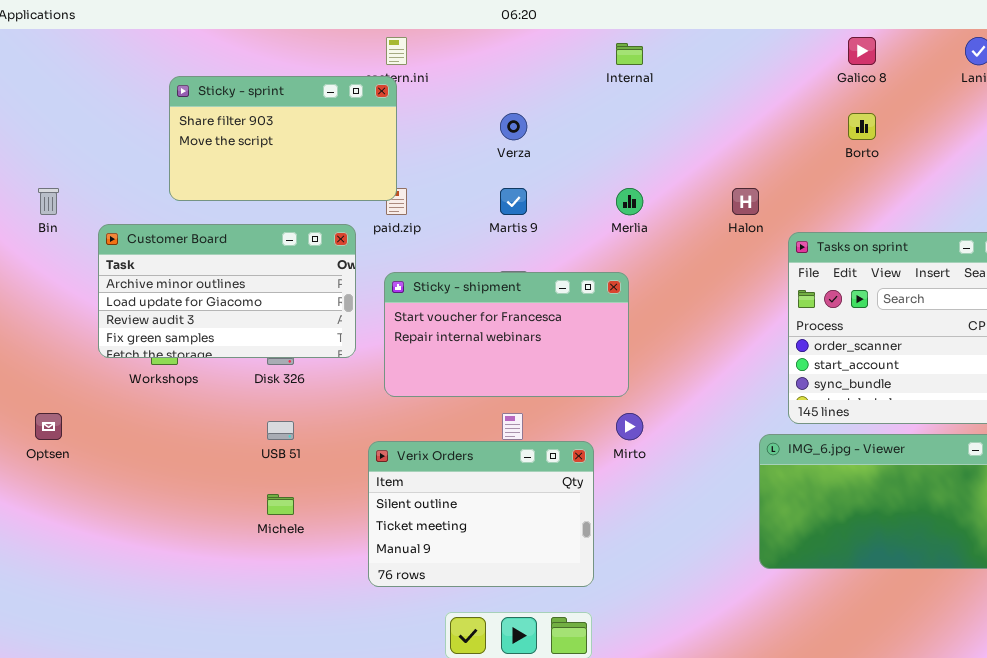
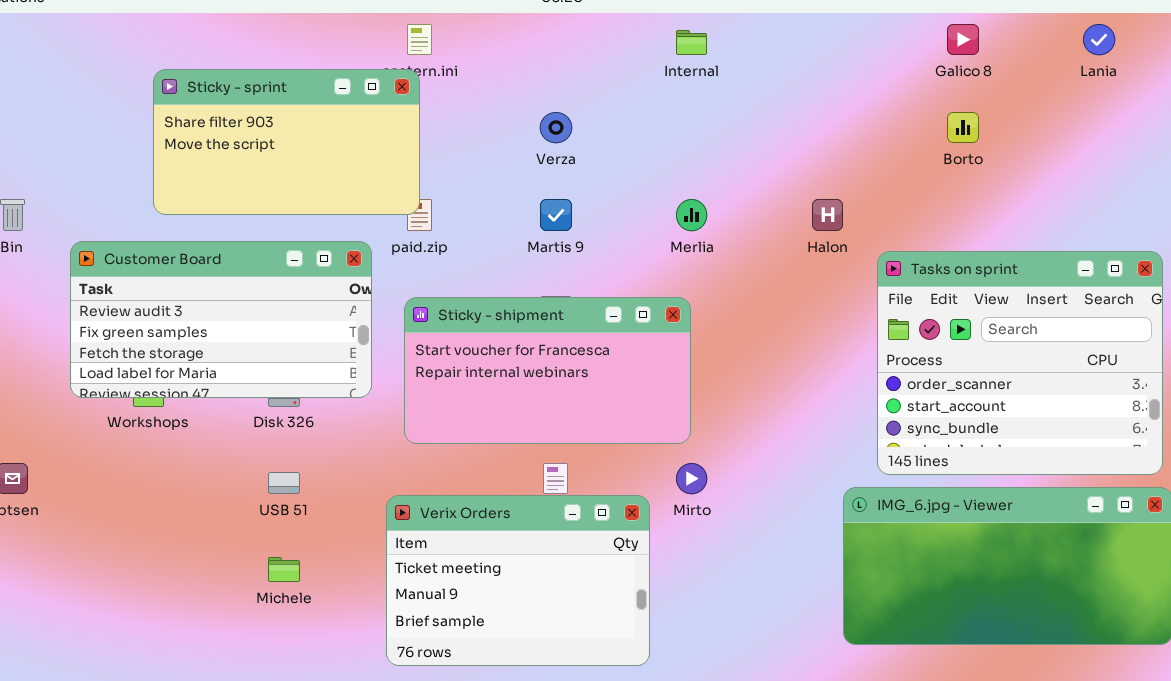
Customer Board: [98,224,356,358] -> [70,241,372,398], scrolled down 2 rows
Verix Orders: [368,441,594,587] -> [386,495,650,666], scrolled down 1 row

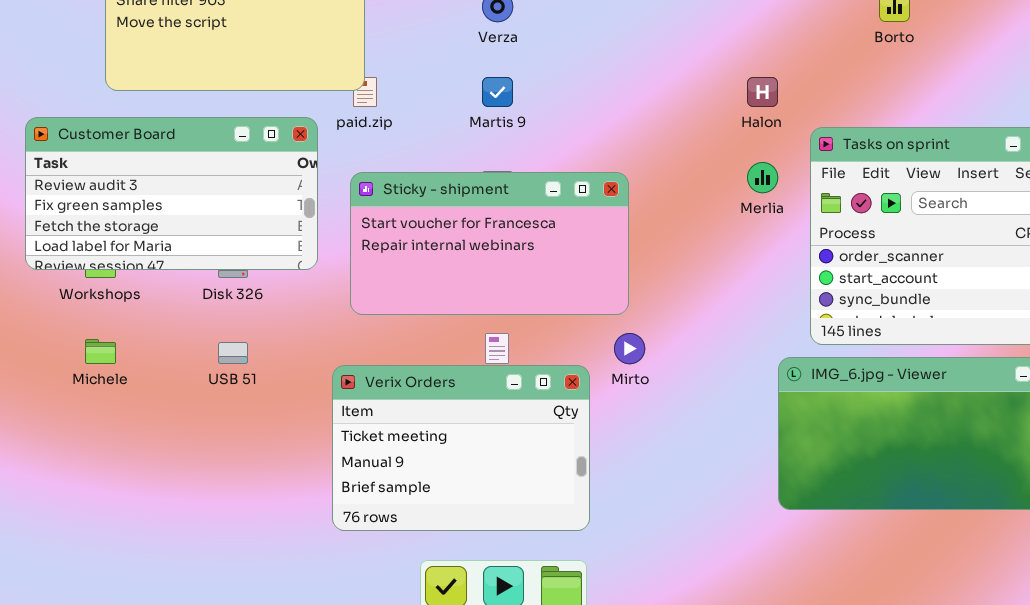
Merlia: [676,199,707,231] -> [747,162,778,193], moved
Michele: [268,557,300,582] -> [85,339,116,364], moved

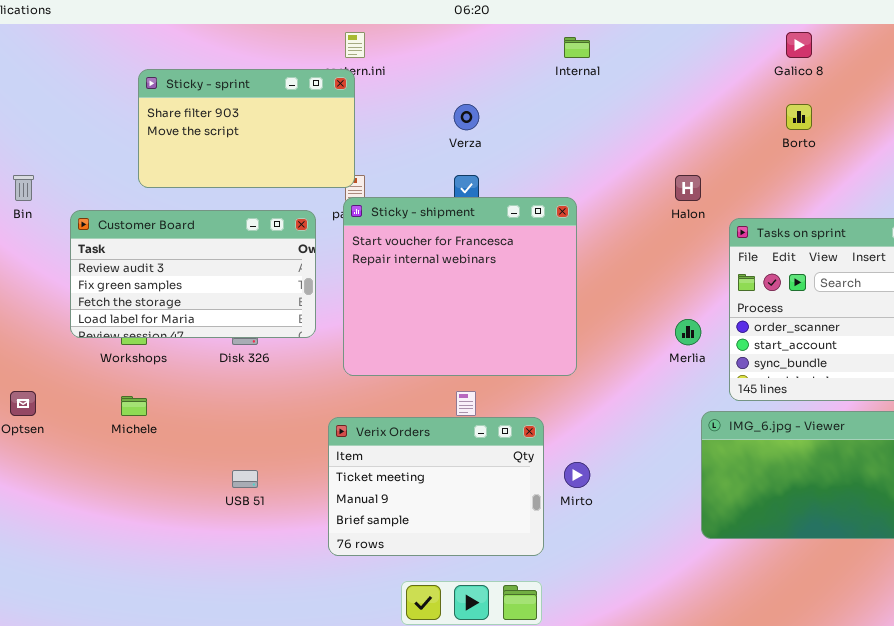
Merlia: [747,162,778,193] -> [675,319,701,345], moved
Sticky - shipment: [350,172,629,315] -> [343,197,577,376], resized
Mirto: [614,333,645,364] -> [564,462,590,488], moved
USB 51: [218,342,248,364] -> [232,470,258,488], moved

